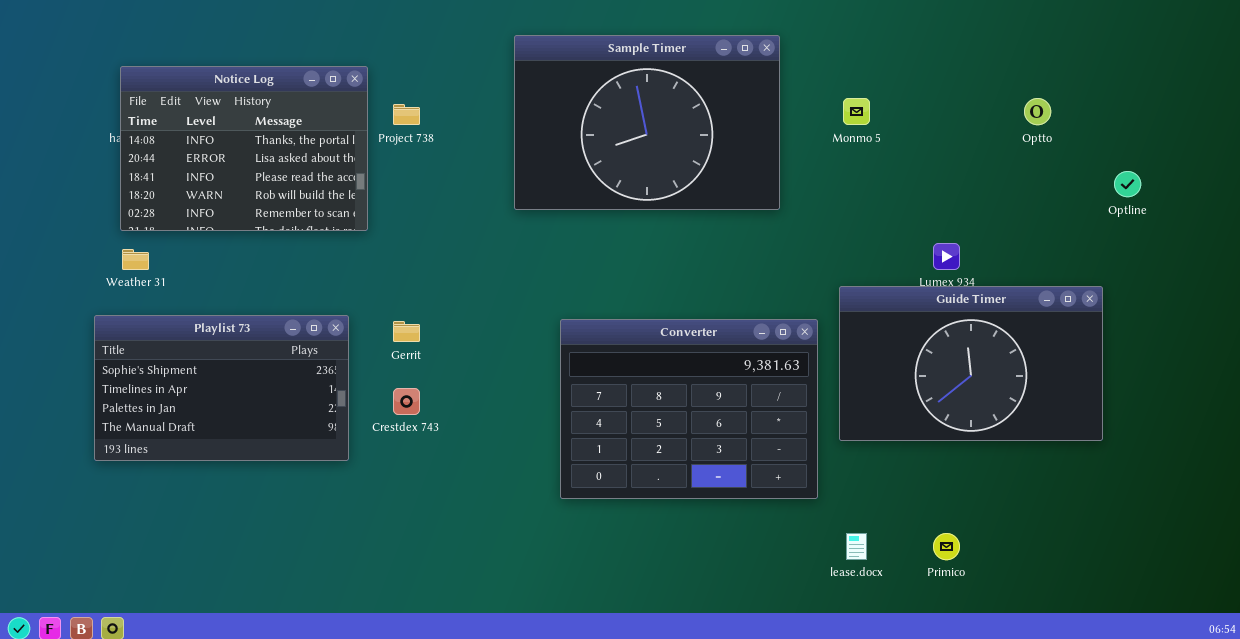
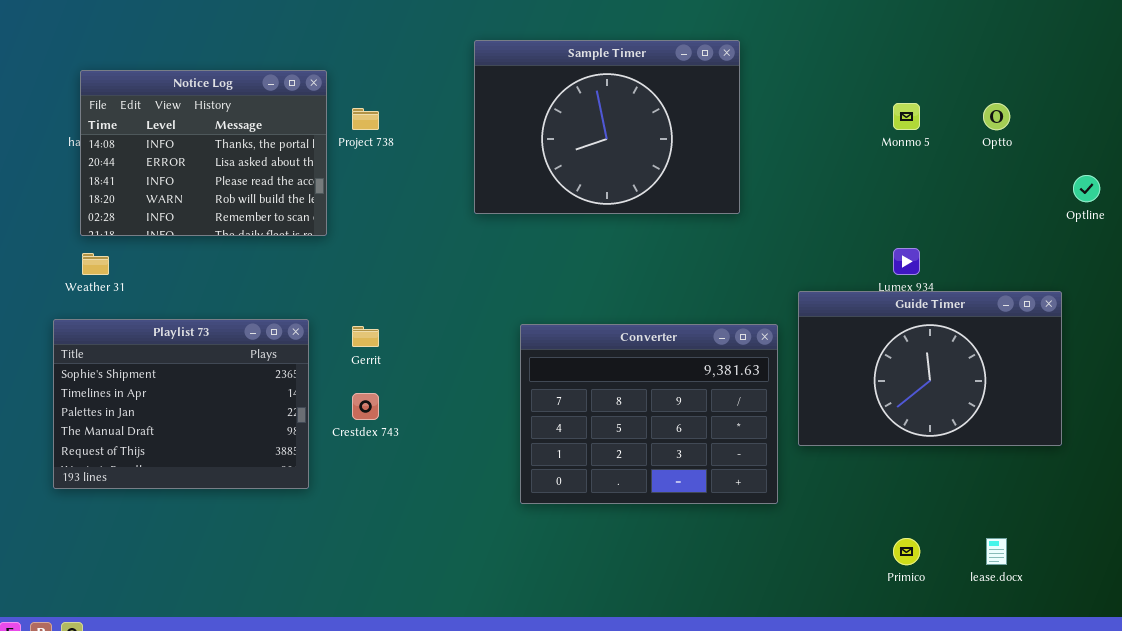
Monmo 5: [843,98,870,125] -> [893,103,920,130], moved
Playlist 73: [94,315,349,461] -> [53,319,309,489], resized
lease.docx: [846,533,867,560] -> [986,538,1007,565], moved

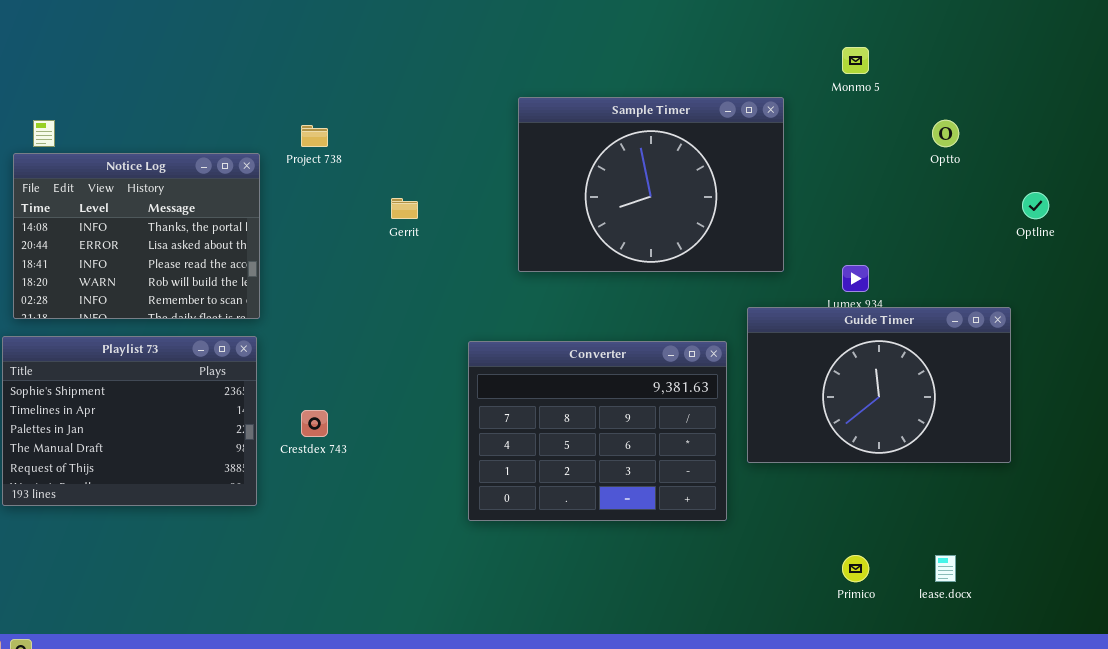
Sample Timer: [474,40,740,214] -> [518,97,784,272], moved
Notice Log: [80,70,327,236] -> [13,153,260,319], moved
Monmo 5: [893,103,920,130] -> [842,47,869,74], moved
Gerrit: [352,326,379,347] -> [391,198,418,219], moved

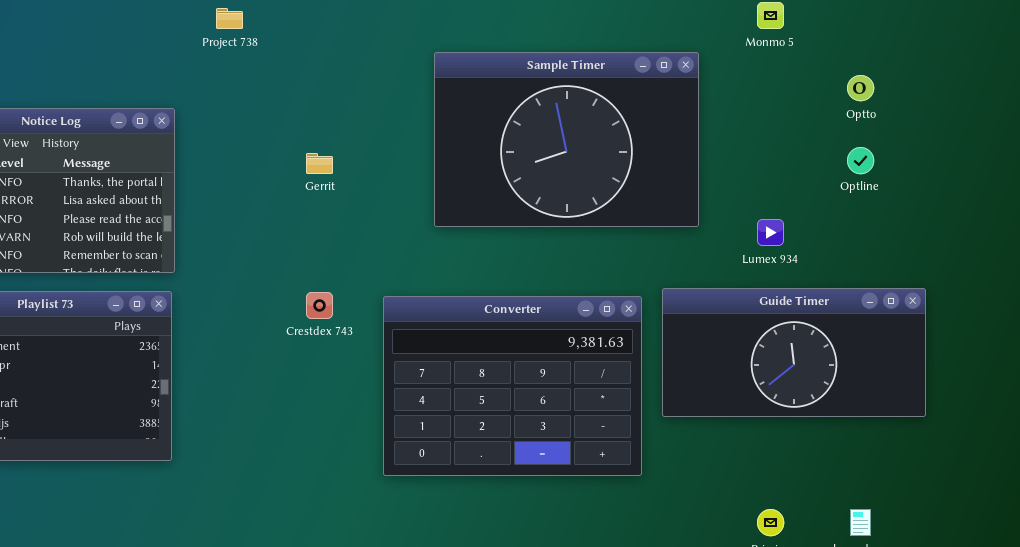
Project 738: [301,125,328,147] -> [216,8,243,29], moved
Optline: [1022,192,1049,219] -> [847,147,874,174], moved
Guide Timer: [747,307,1011,463] -> [662,288,926,417], resized
Crestdex 743: [301,410,328,437] -> [306,292,333,319], moved

